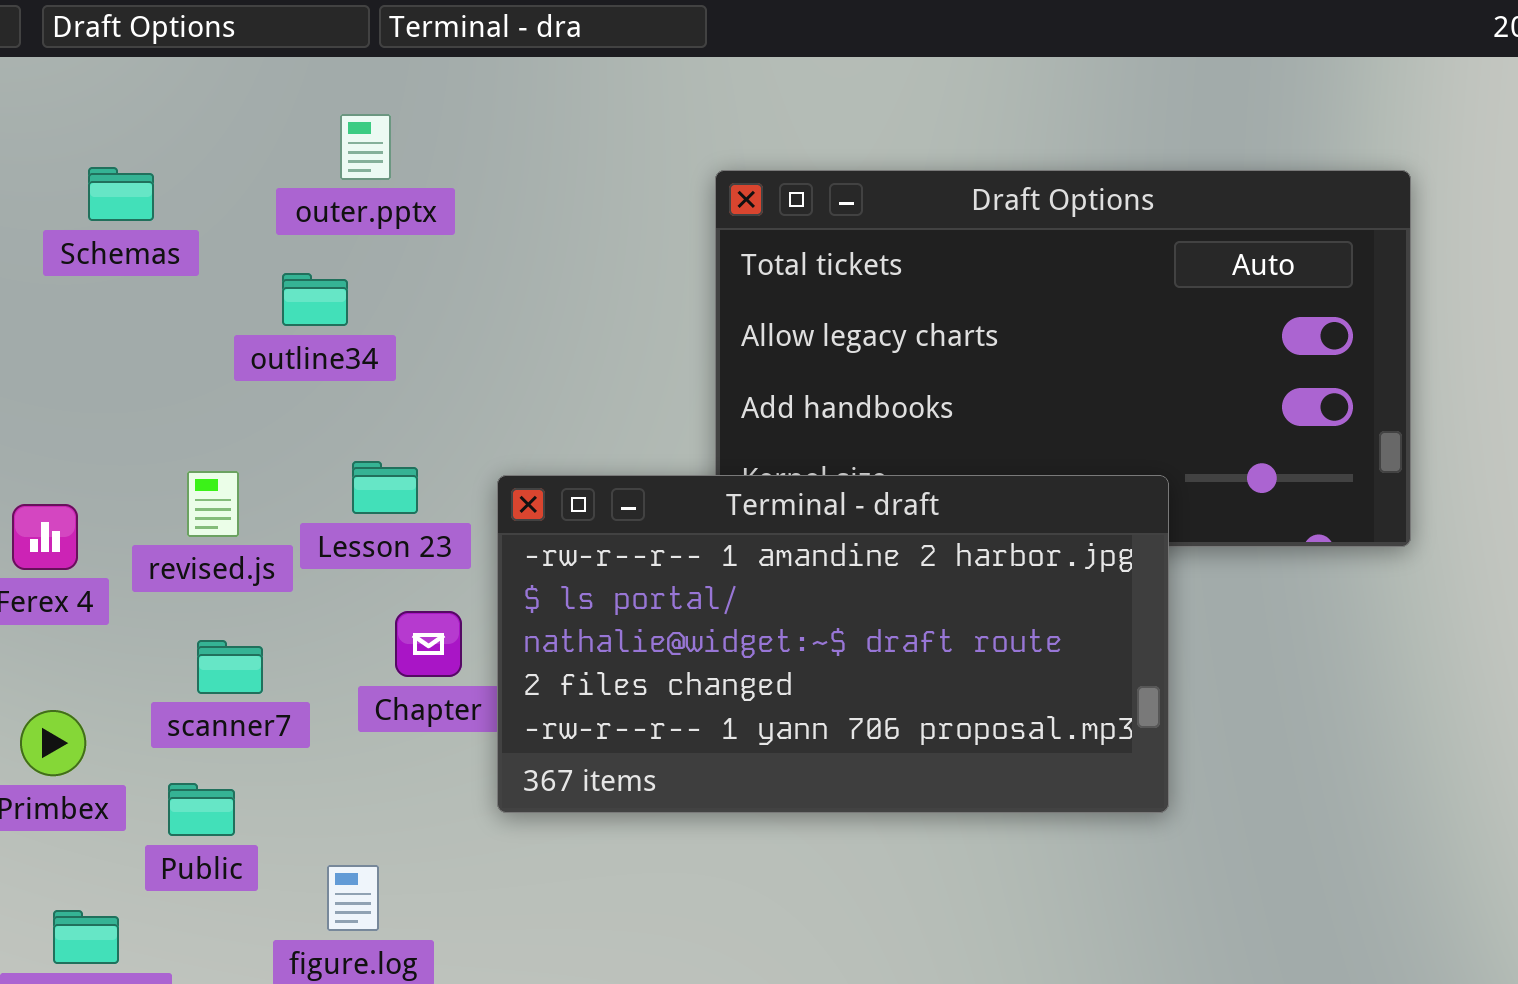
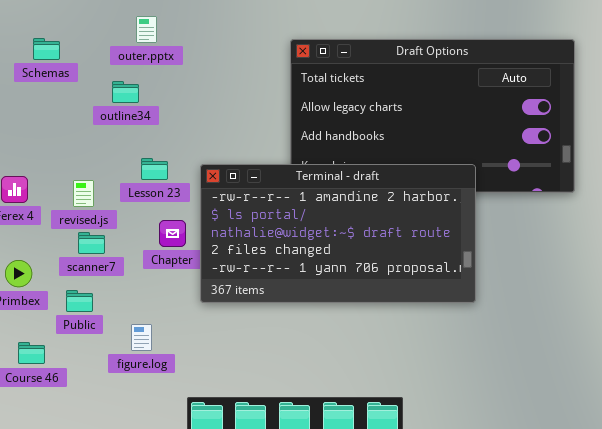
revised.js: [187,471,239,537] -> [73,180,94,207], moved

